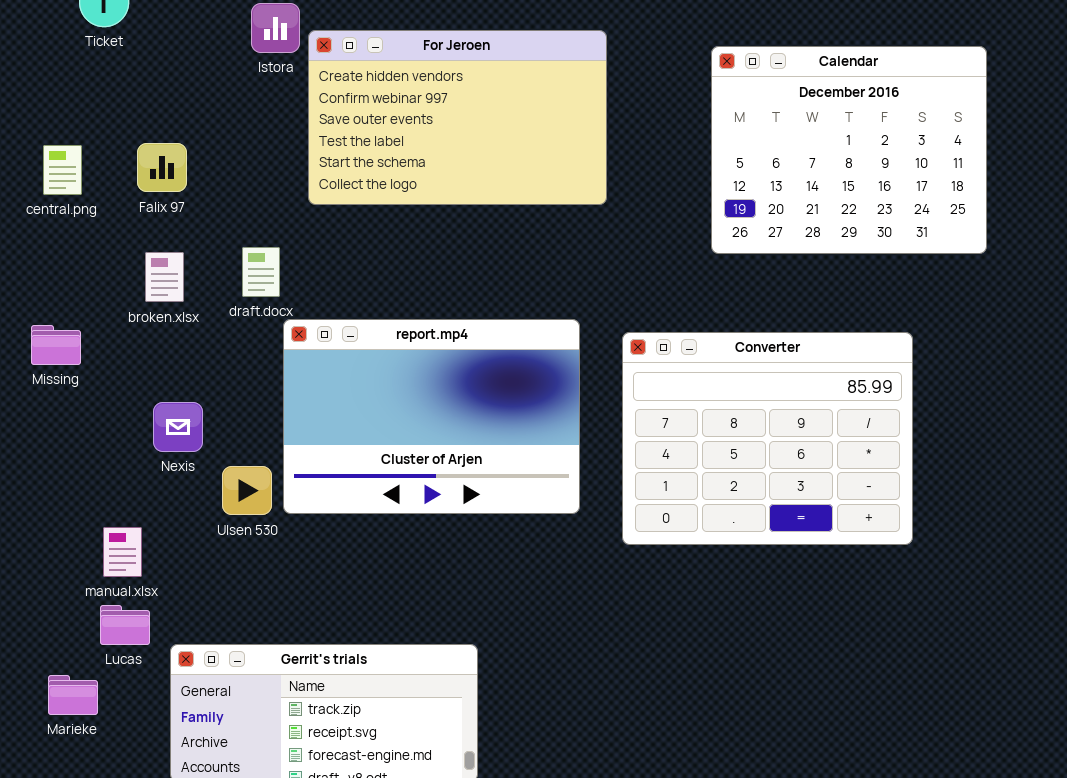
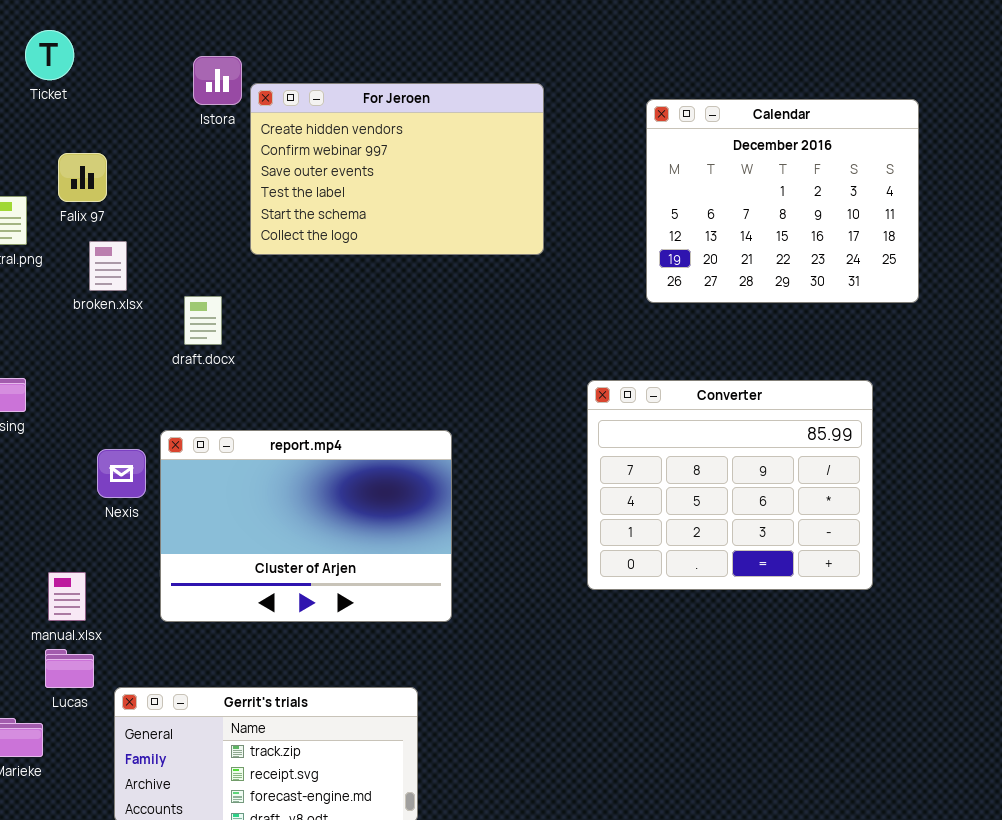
Falix 97: [137,143,187,192] -> [58,153,107,202], moved
broken.xlsx: [145,252,184,302] -> [89,241,127,291], moved
report.mp4: [283,319,580,514] -> [160,430,452,622], moved
Converter: [622,332,913,545] -> [587,380,873,590], moved

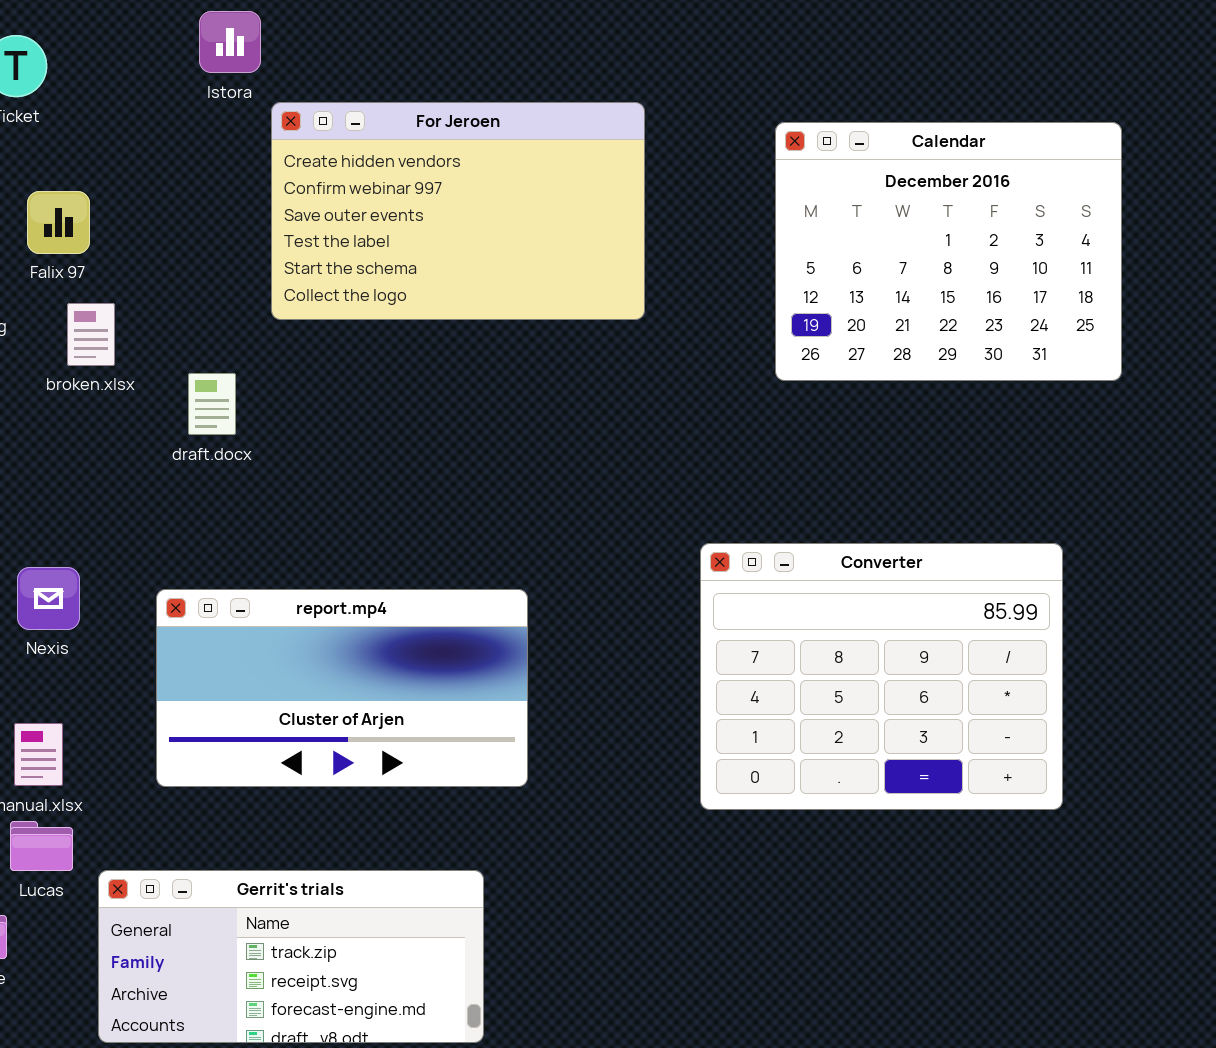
Istora: [193,56,242,105] -> [199,11,261,73], moved
Converter: [587,380,873,590] -> [700,543,1063,810], moved
report.mp4: [160,430,452,622] -> [156,589,528,787], resized
Nexis: [97,449,146,498] -> [17,567,80,630], moved

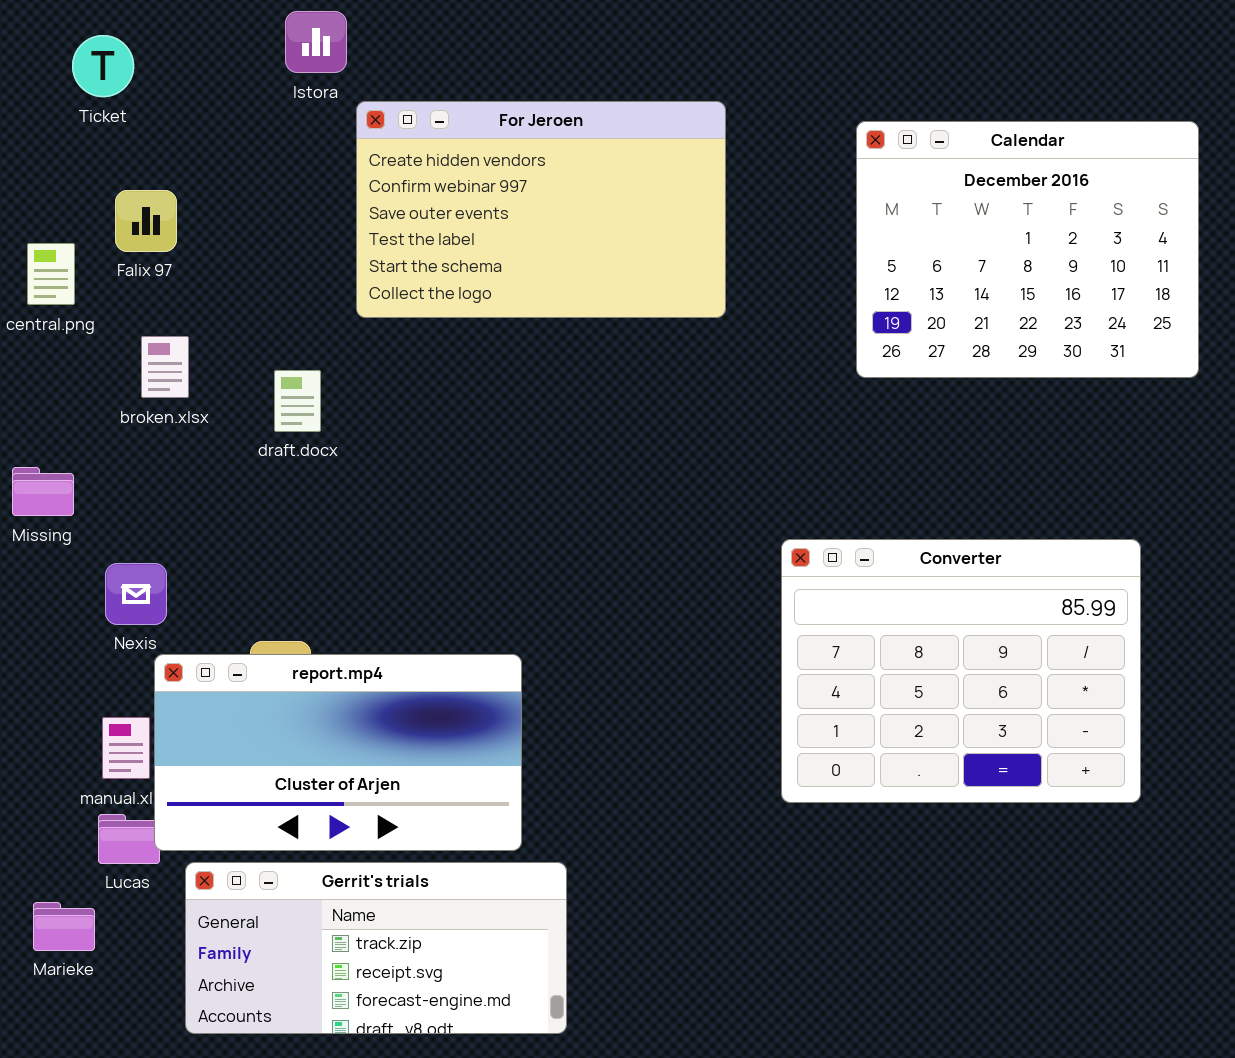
broken.xlsx: [67,303,115,366] -> [141,336,189,398], moved
report.mp4: [156,589,528,787] -> [154,654,522,851], moved

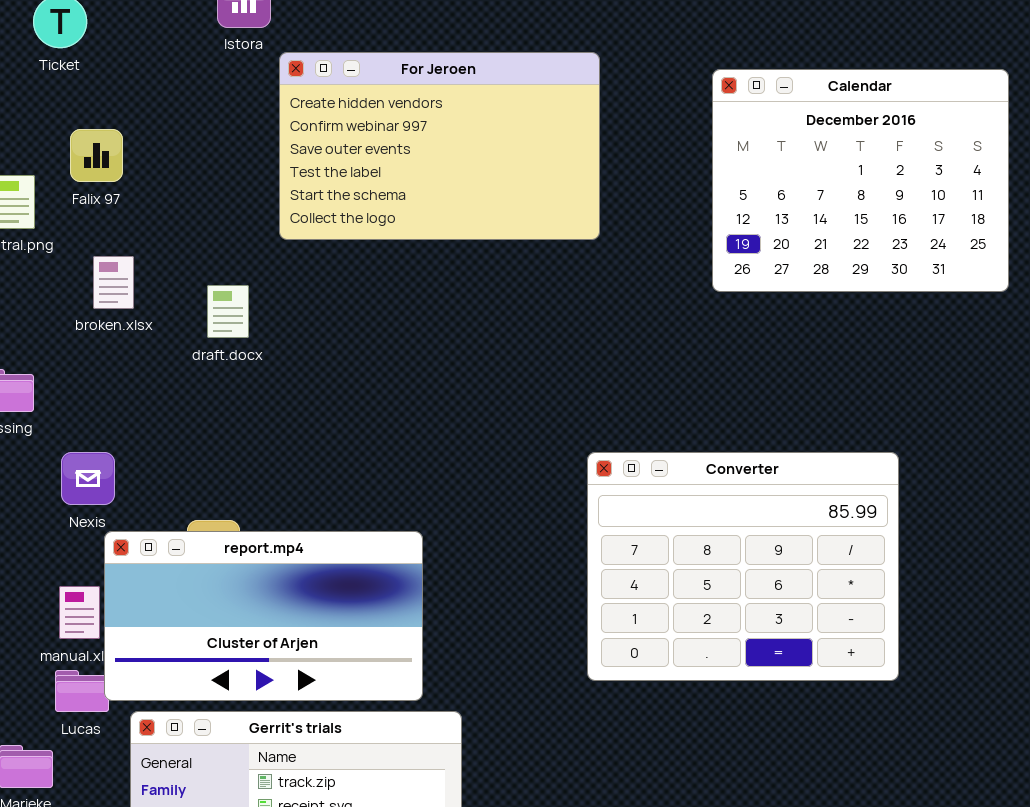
Converter: [781,539,1141,803] -> [587,452,899,681], moved

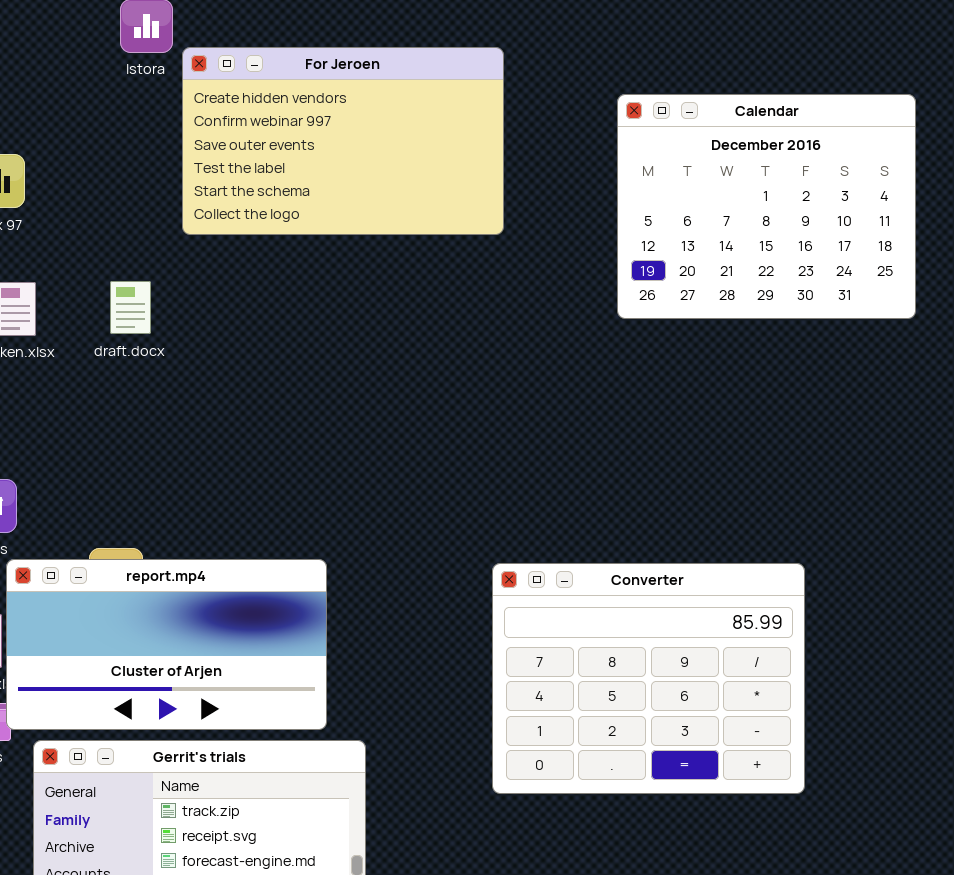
For Jeroen: [279,52,600,240] -> [182,47,504,235], moved
draft.docx: [207,285,249,338] -> [110,281,151,334], moved
Converter: [587,452,899,681] -> [492,563,805,794], moved

